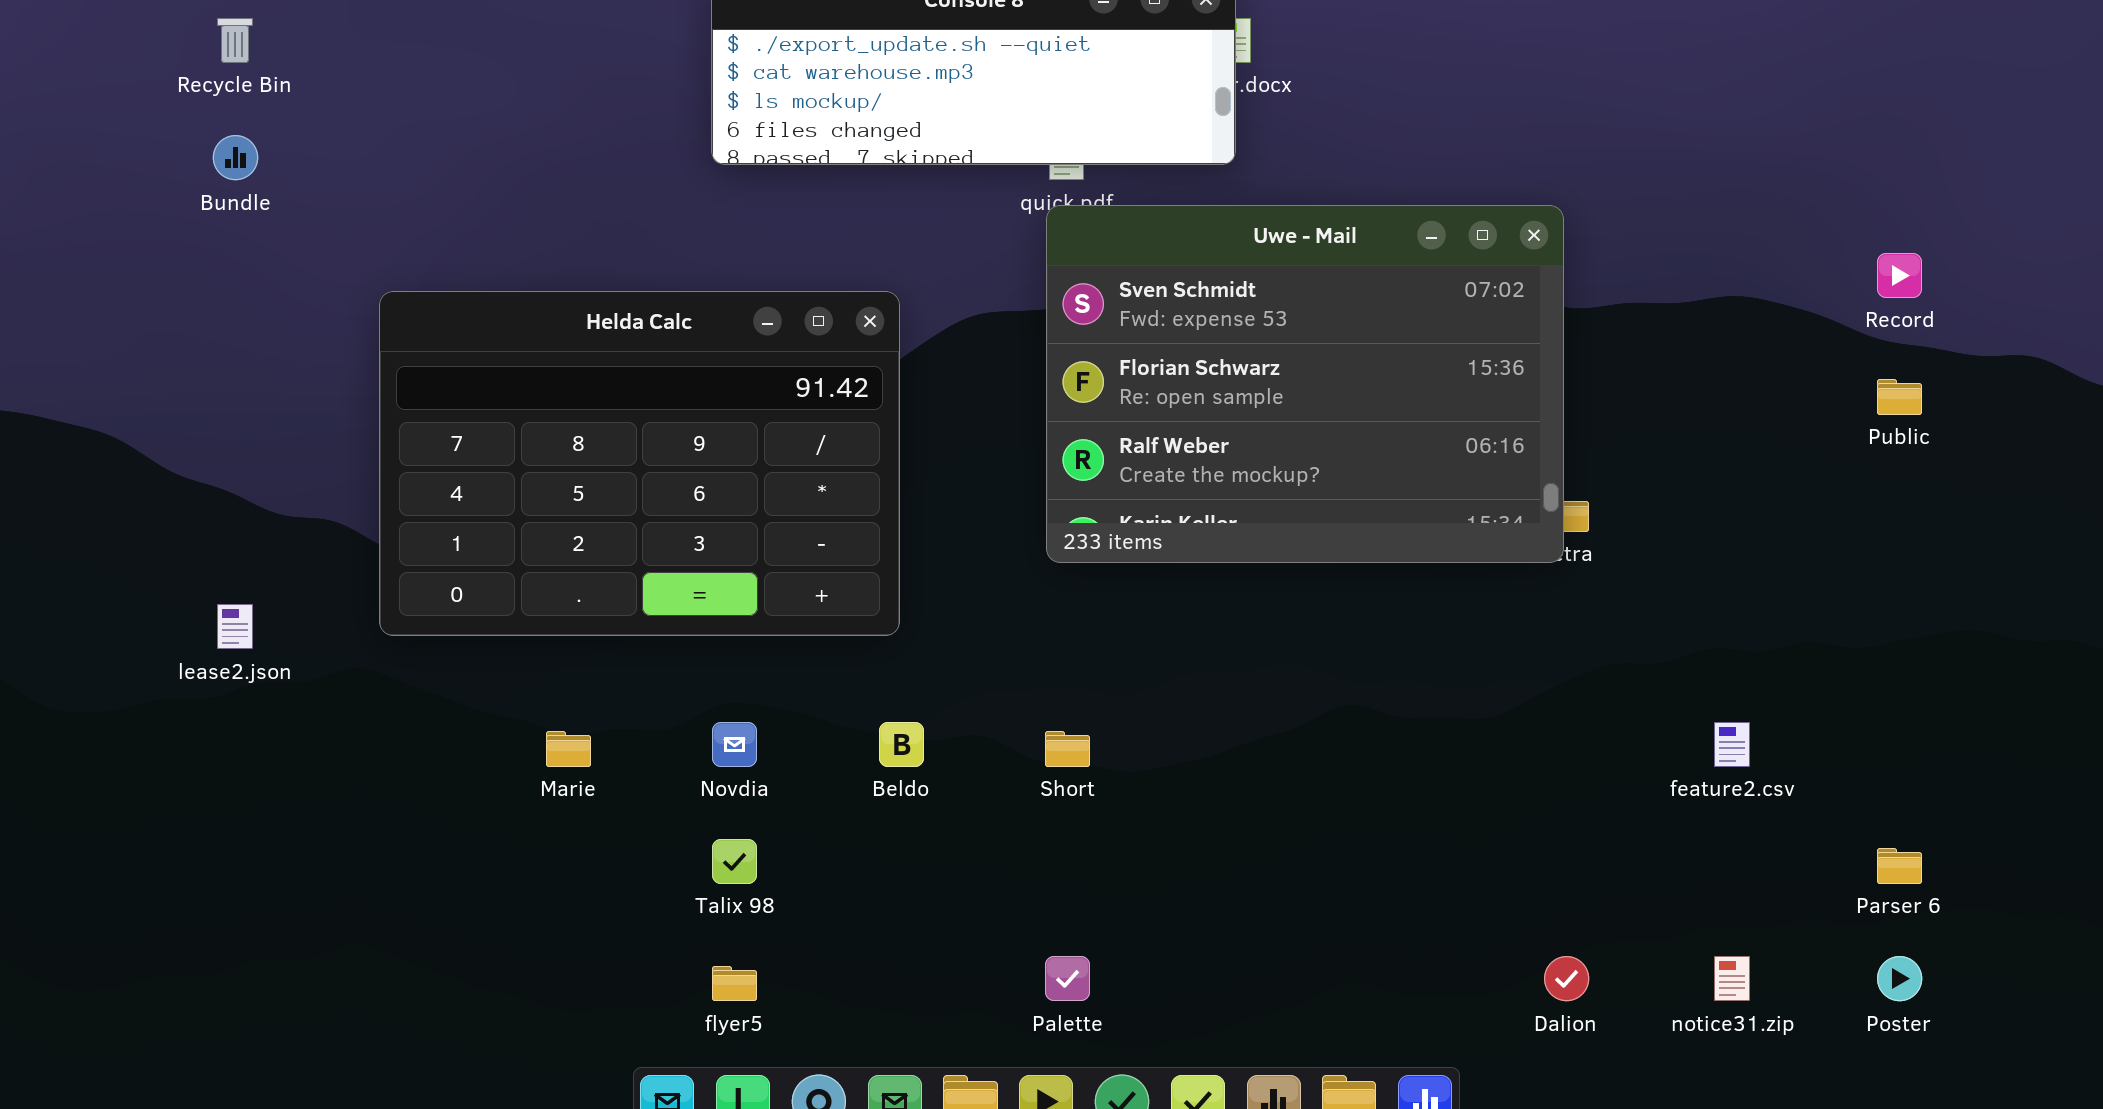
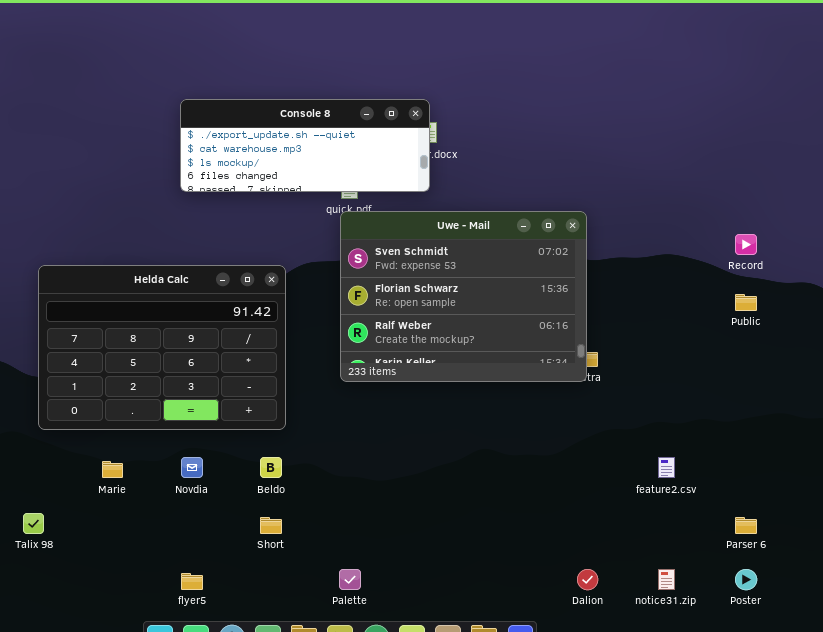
Helda Calc: [379,291,900,636] -> [38,265,286,430], moved
Short: [1045,731,1090,767] -> [260,517,282,534], moved
Talix 98: [712,839,757,884] -> [23,513,44,534], moved

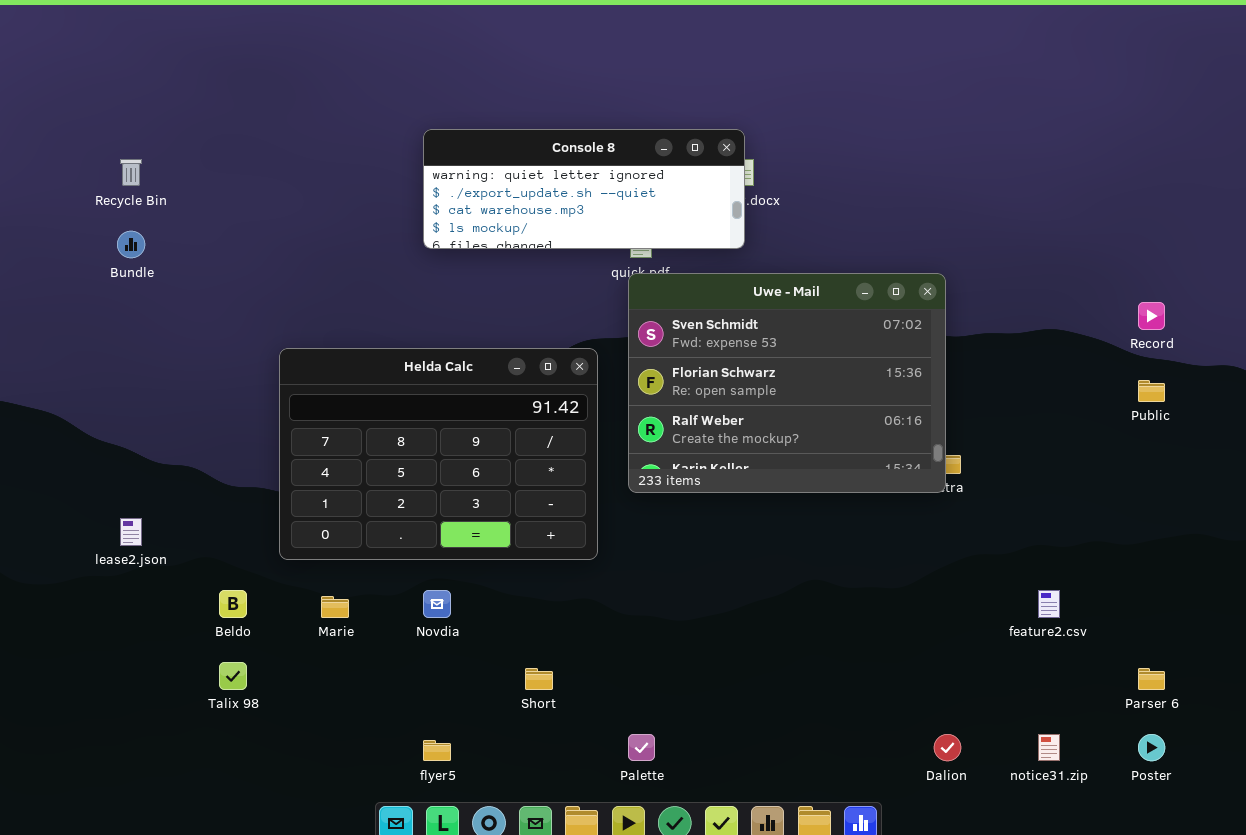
Console 8: [180,99,430,192] -> [423,129,745,249], scrolled up 1 row
Helda Calc: [38,265,286,430] -> [279,348,598,560], moved
Beldo: [260,457,282,478] -> [219,590,247,618], moved

